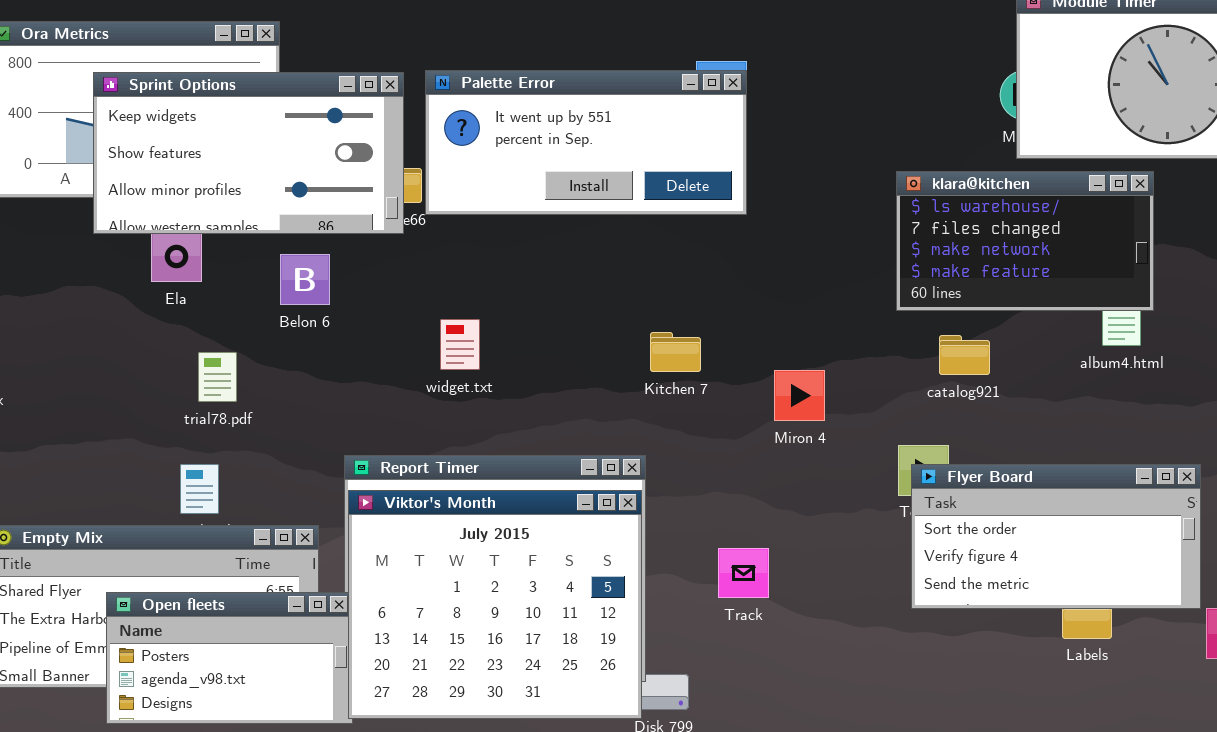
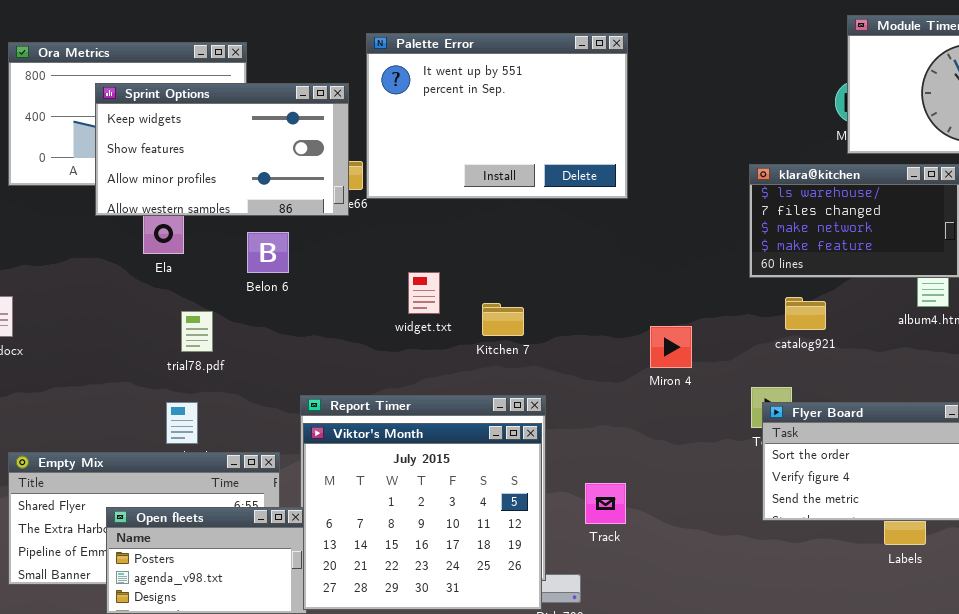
Palette Error: [425,70,747,215] -> [366,33,628,199], resized
widget.txt: [440,319,480,370] -> [408,272,440,314], moved
Kitchen 7: [650,332,701,372] -> [482,303,524,336], moved
Track: [718,548,769,598] -> [585,483,626,524], moved

